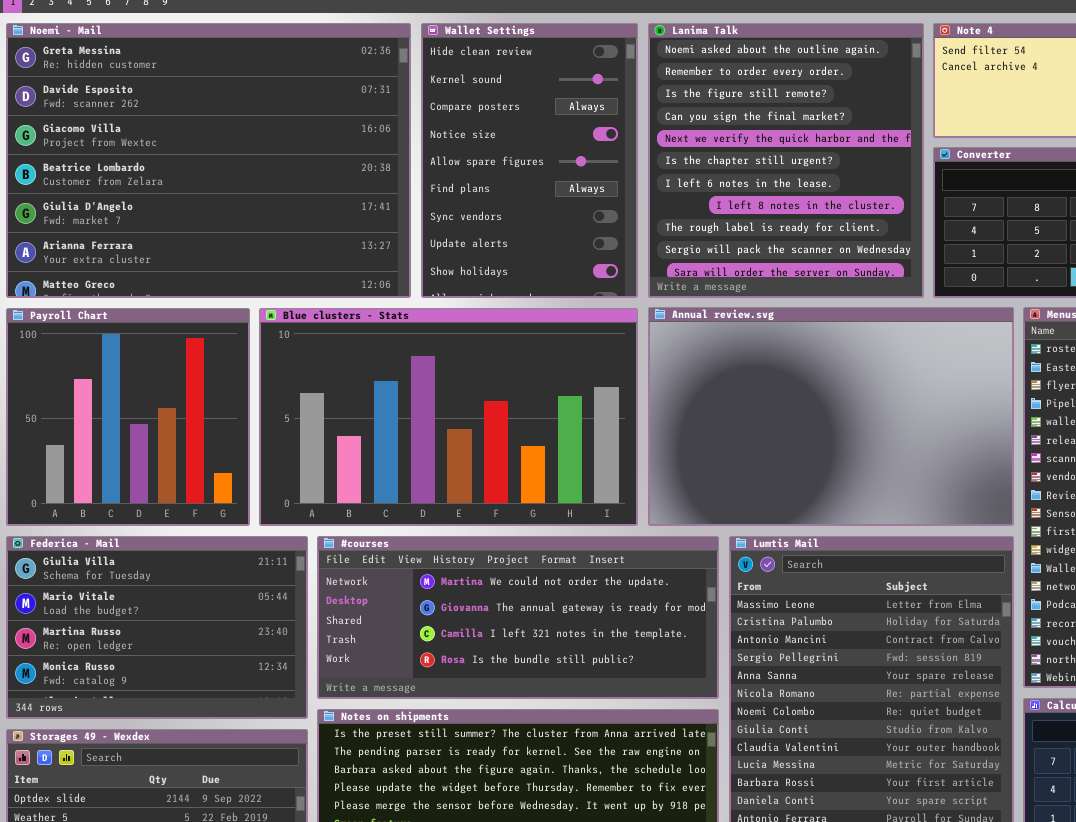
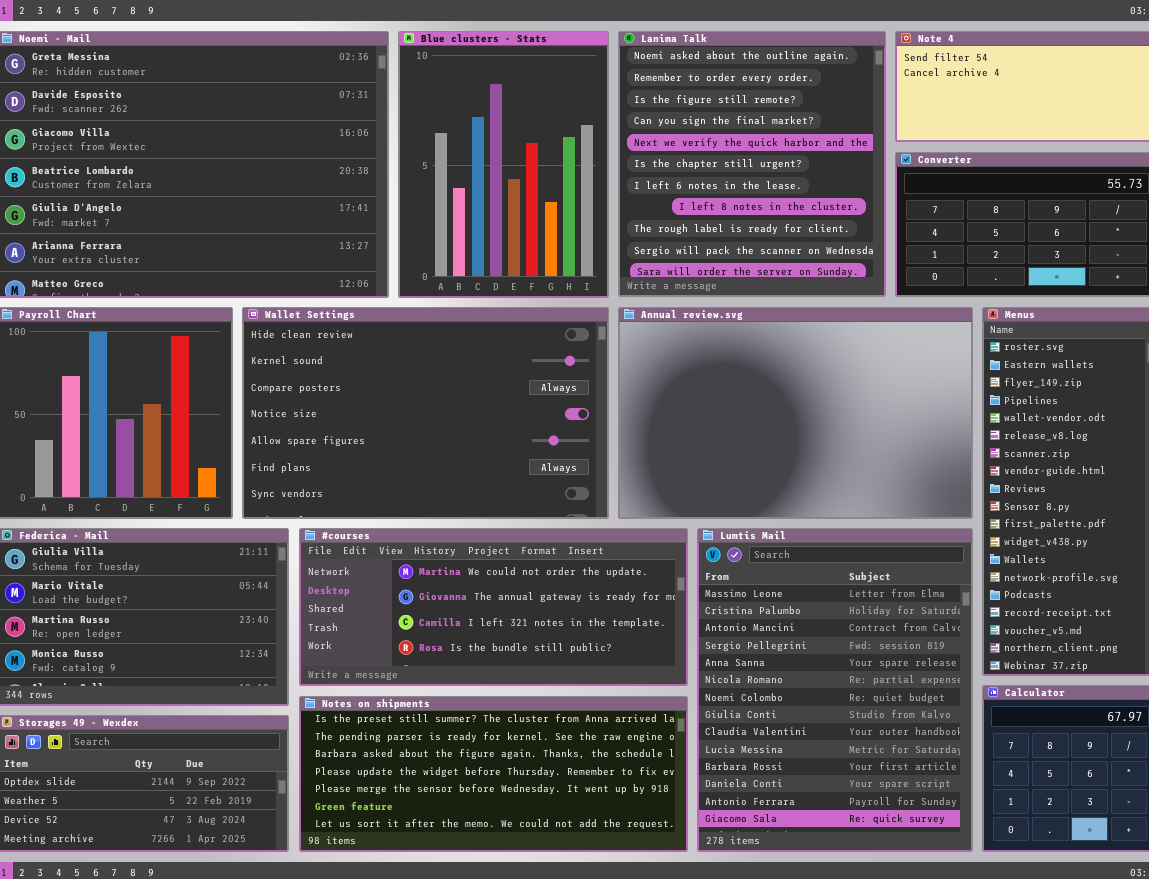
Wallet Settings: [421,23,638,298] -> [242,307,609,519], moved, resized
Blue clusters - Stats: [259,308,638,526] -> [398,31,609,298], moved, resized

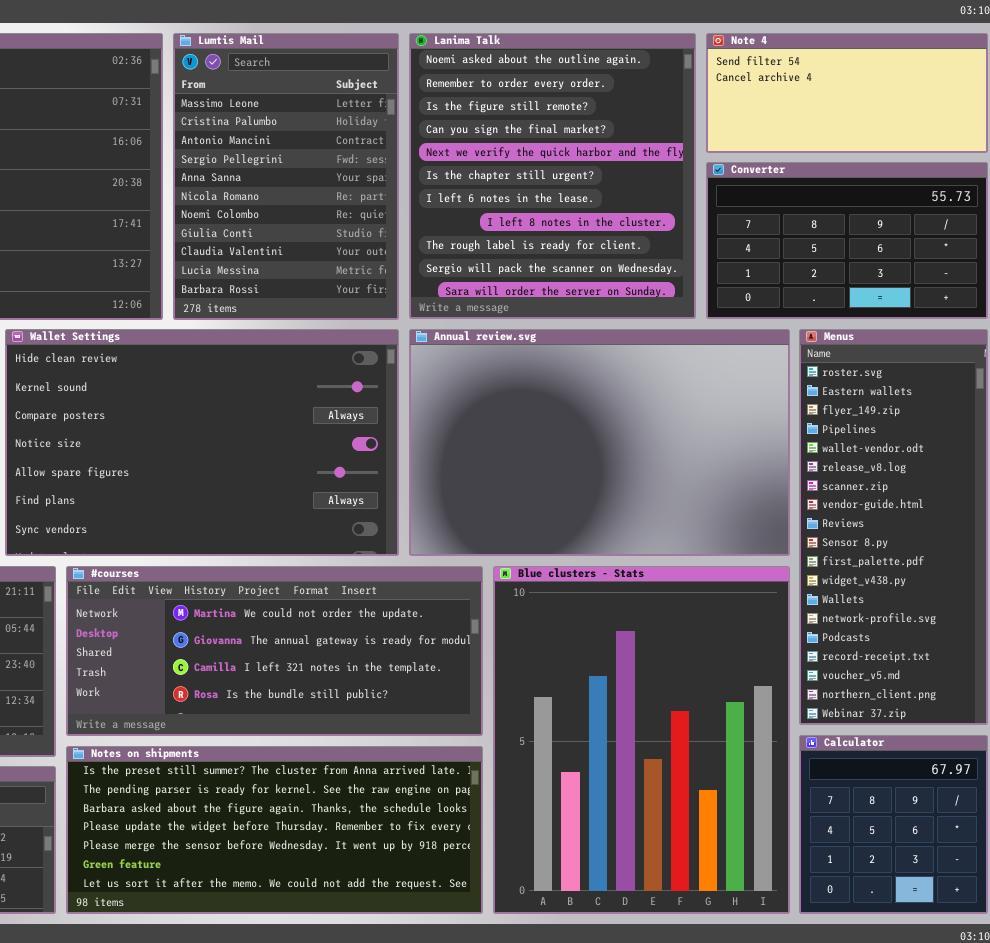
Blue clusters - Stats: [398,31,609,298] -> [493,566,790,914], moved, resized
Lumtis Mail: [697,528,973,852] -> [173,33,399,320], moved, resized

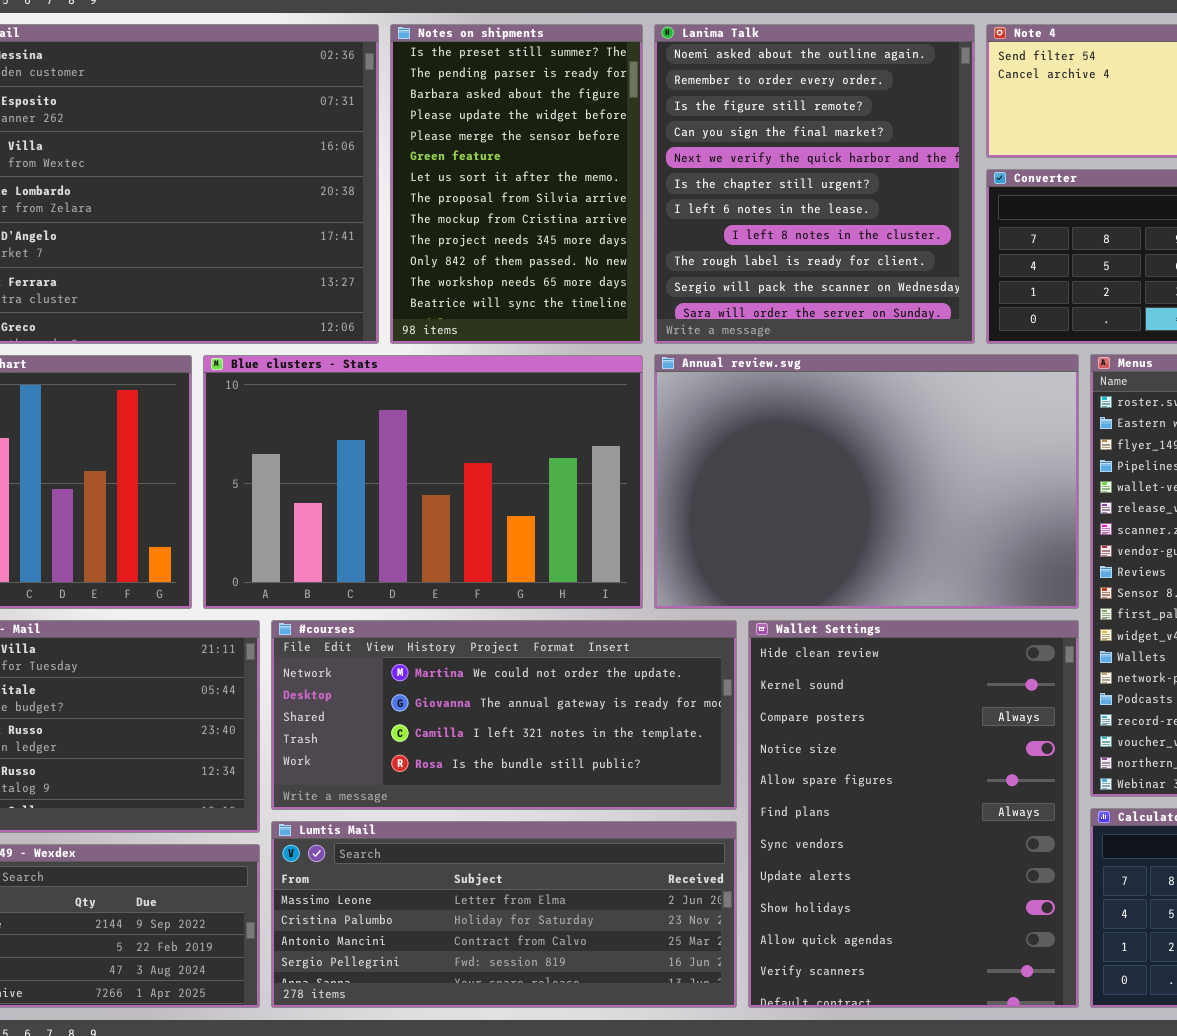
Lumtis Mail: [173,33,399,320] -> [271,821,737,1008], moved, resized
Wallet Settings: [5,329,399,556] -> [748,620,1079,1008], moved, resized
Blue clusters - Stats: [493,566,790,914] -> [203,355,643,609], moved, resized
Notes on shipments: [66,746,483,914] -> [390,24,643,344], moved, resized

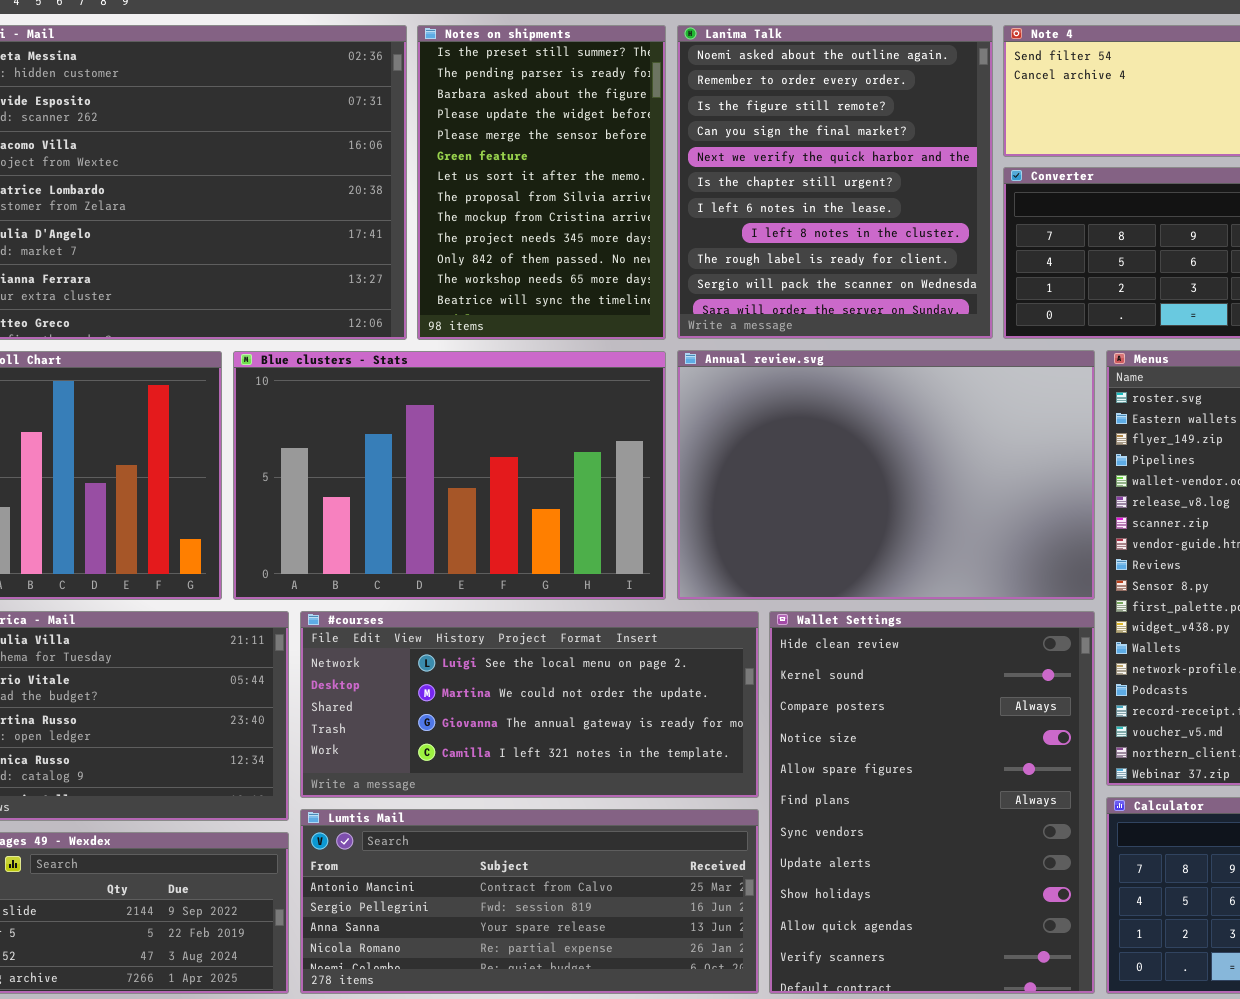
#courses: [271,620,737,810] -> [300,611,759,798], scrolled up 1 row
Lumtis Mail: [271,821,737,1008] -> [300,809,759,994], scrolled down 2 rows

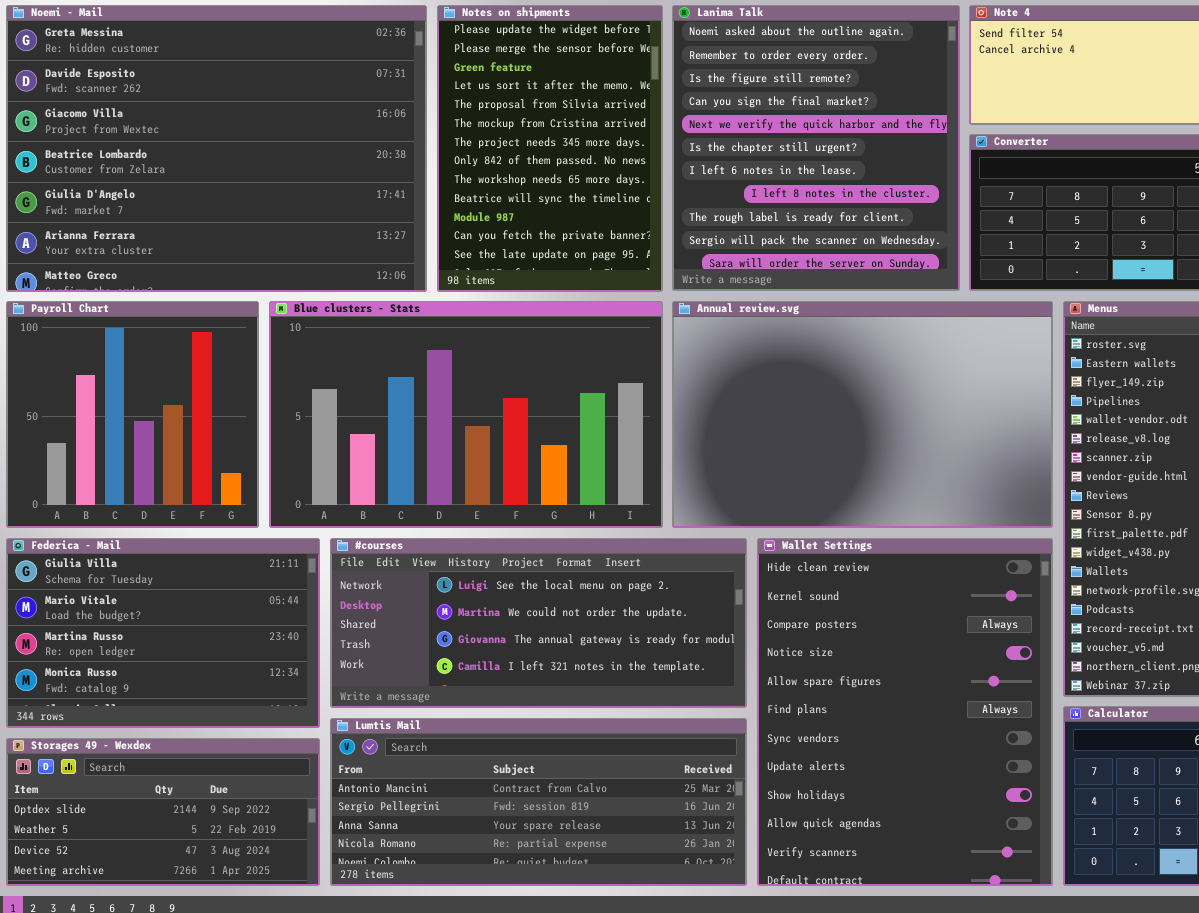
Notes on shipments: [417,25,666,340] -> [437,5,663,292], scrolled down 3 rows

